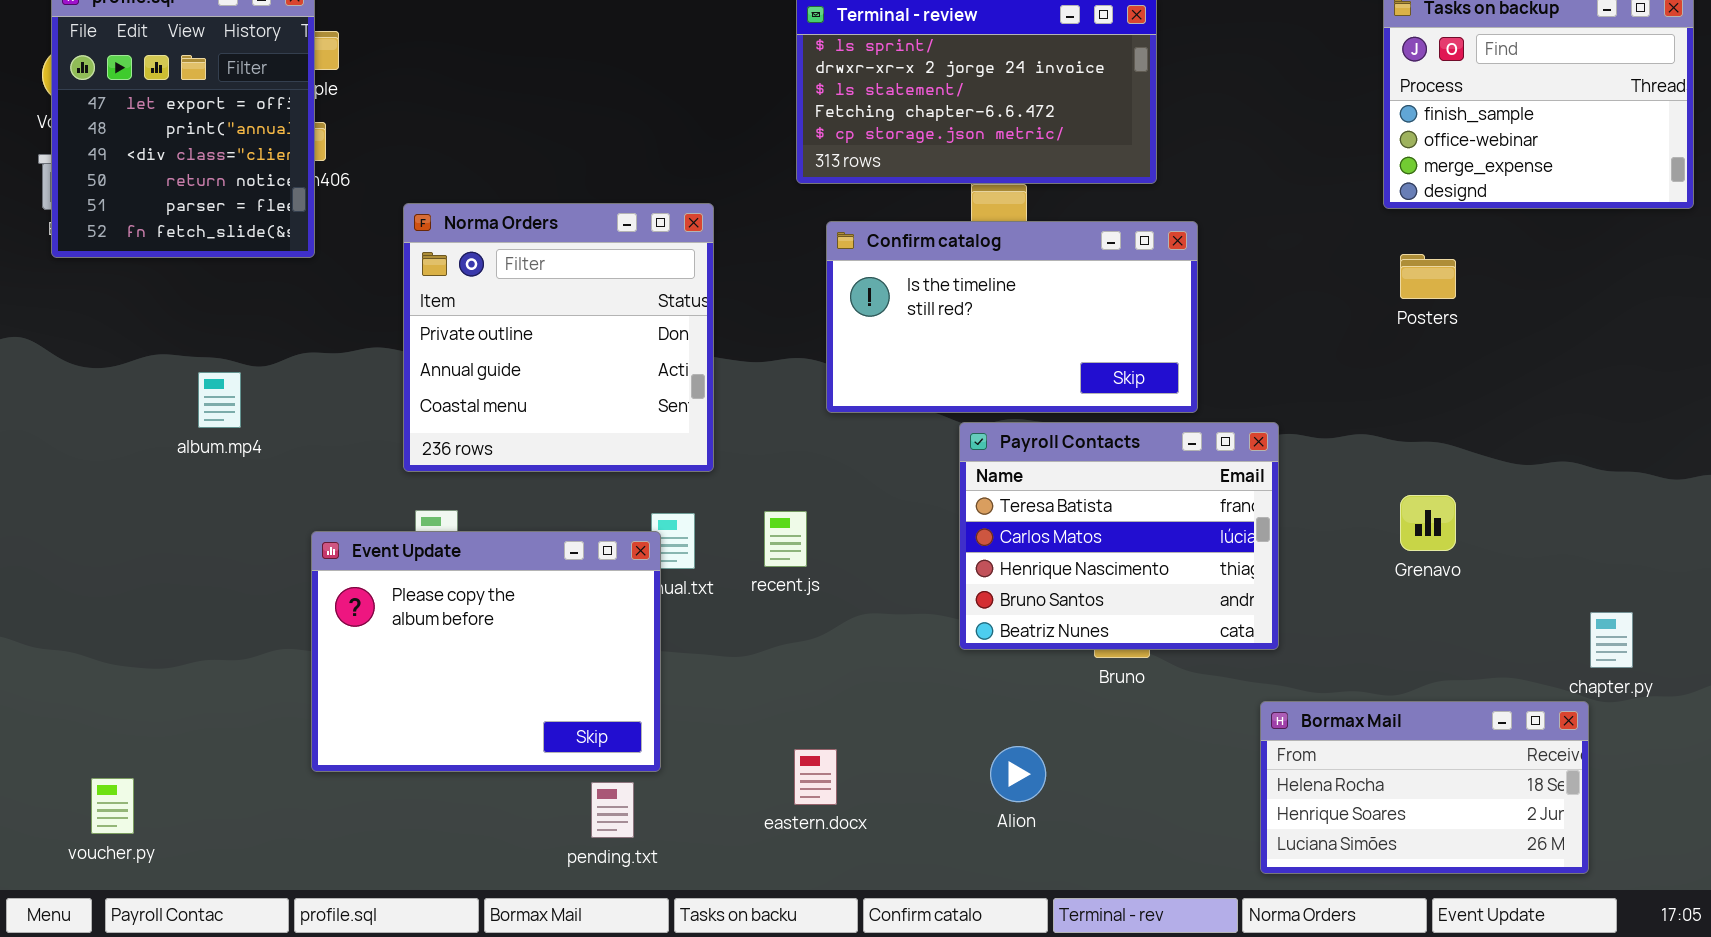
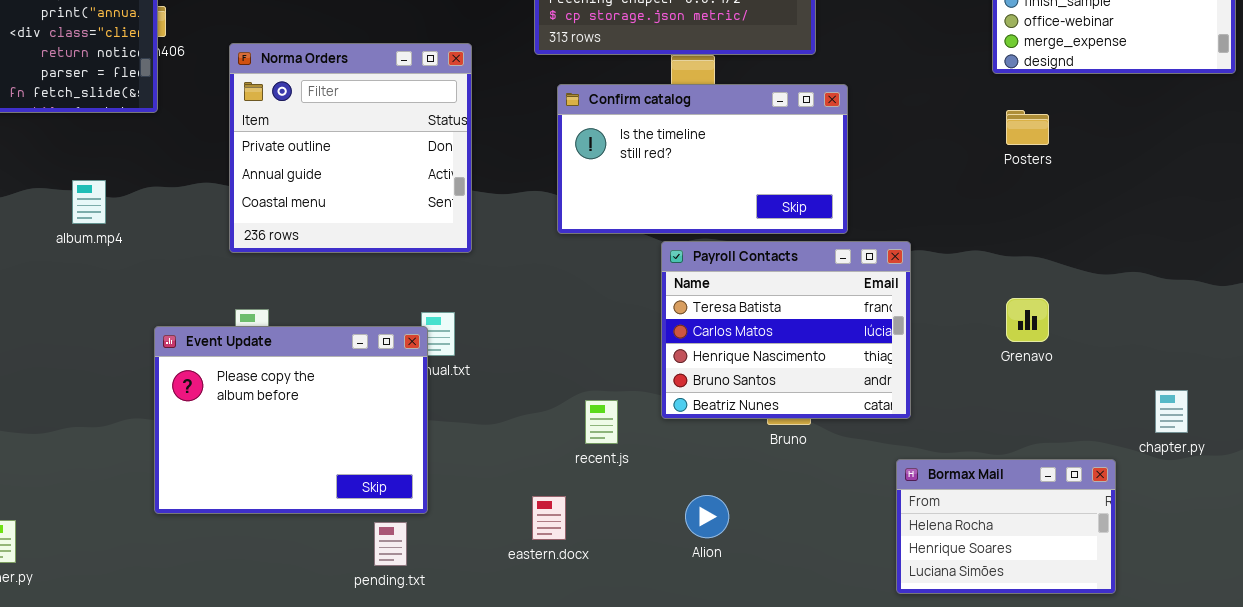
Norma Orders: [403,203,714,472] -> [229,43,472,253], moved
album.mp4: [198,372,241,428] -> [72,180,106,224], moved
recent.js: [764,511,807,567] -> [585,400,618,444], moved
Bormax Mail: [1260,701,1589,874] -> [896,459,1116,594], resized

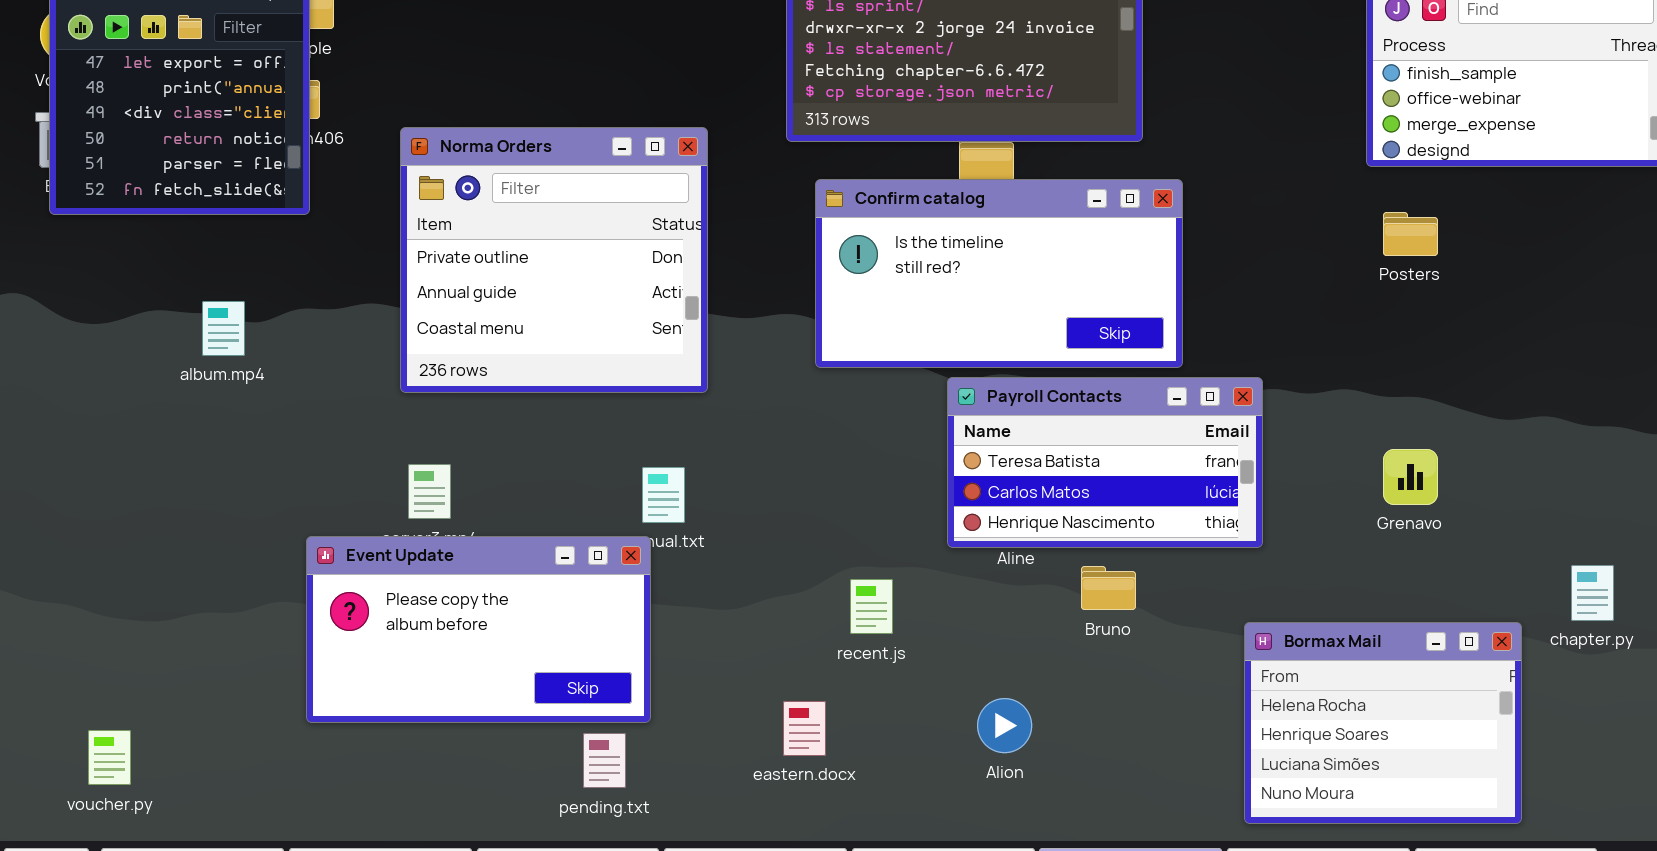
Payroll Contacts: [661,241,911,419] -> [947,377,1263,548], resized
Event Update: [154,326,428,514] -> [306,536,651,723], resized
Bormax Mail: [896,459,1116,594] -> [1244,622,1522,824], resized

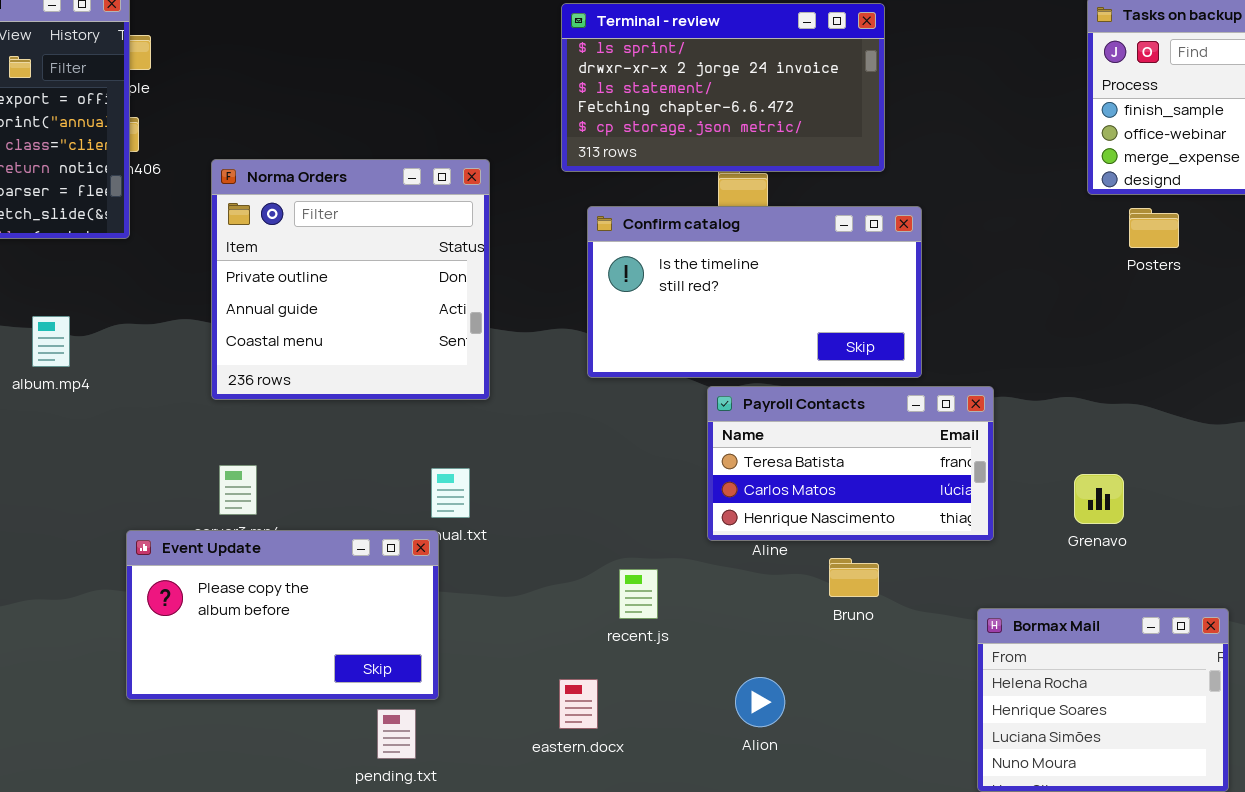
Posters: [1383,212,1438,256] -> [1129,208,1179,248], moved
Grenavo: [1383,449,1438,505] -> [1074,474,1124,524], moved

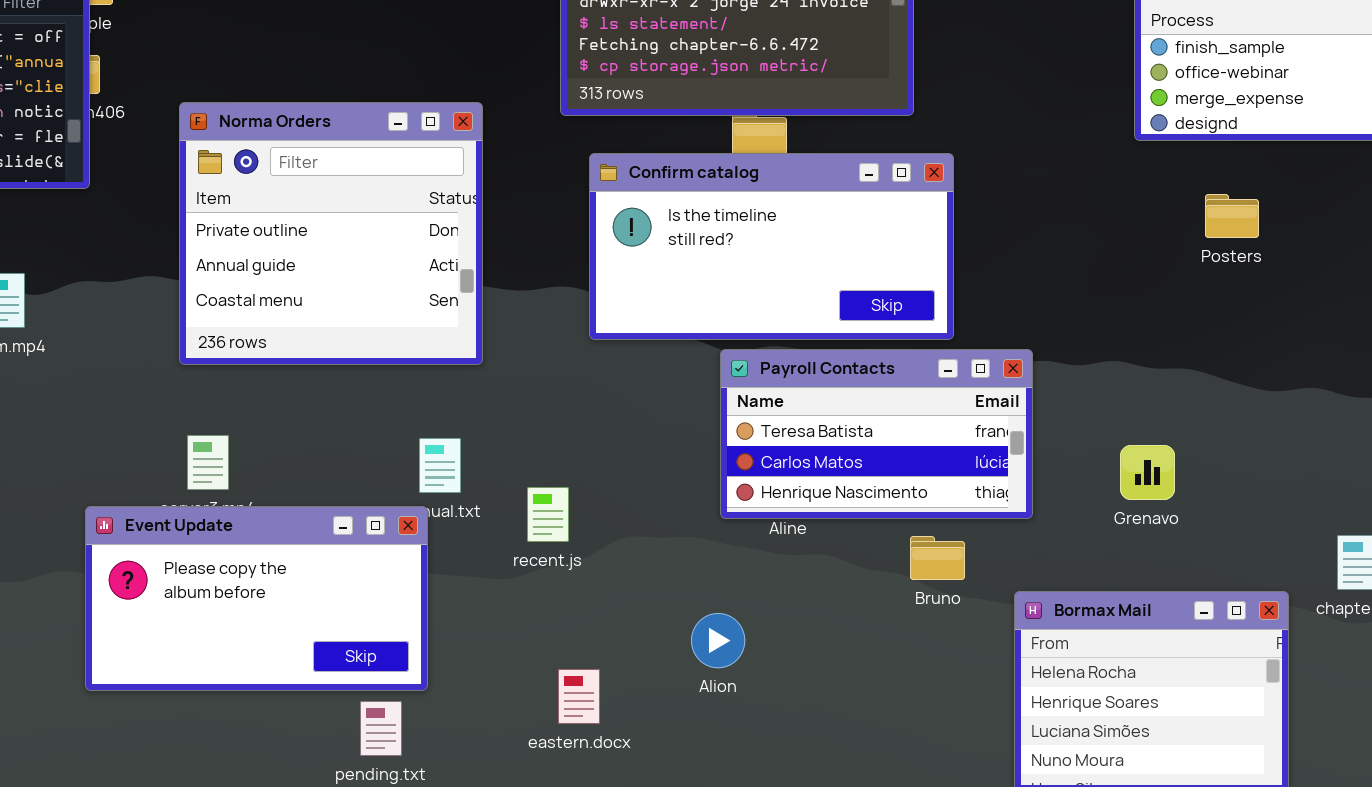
Posters: [1129,208,1179,248] -> [1205,194,1259,238], moved
Bruno: [829,558,879,597] -> [910,536,965,580], moved
recent.js: [619,569,658,619] -> [527,487,569,542], moved
Alion: [735,677,785,727] -> [691,613,745,668], moved

